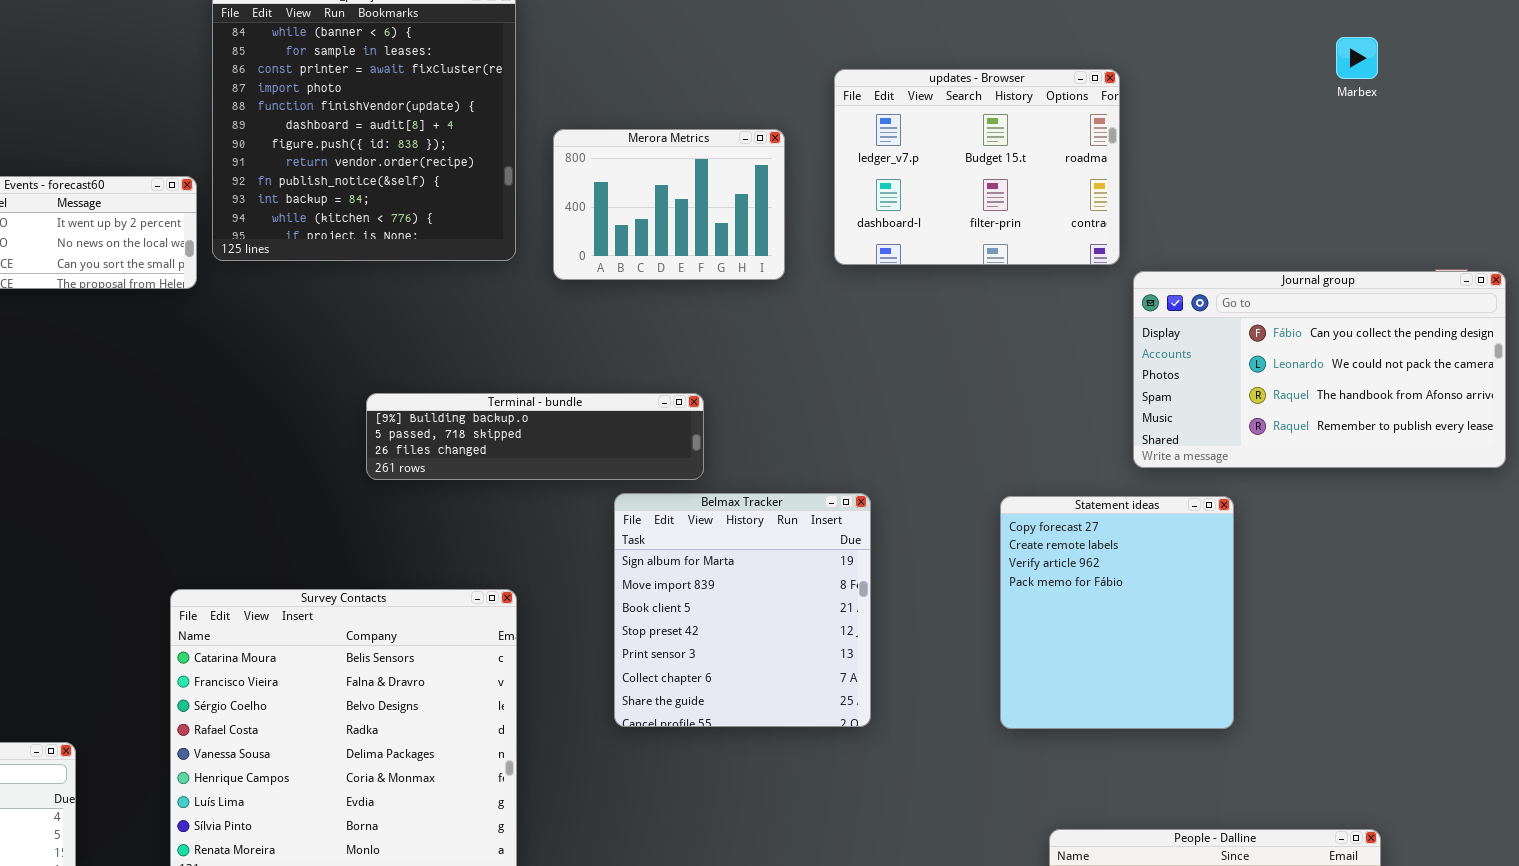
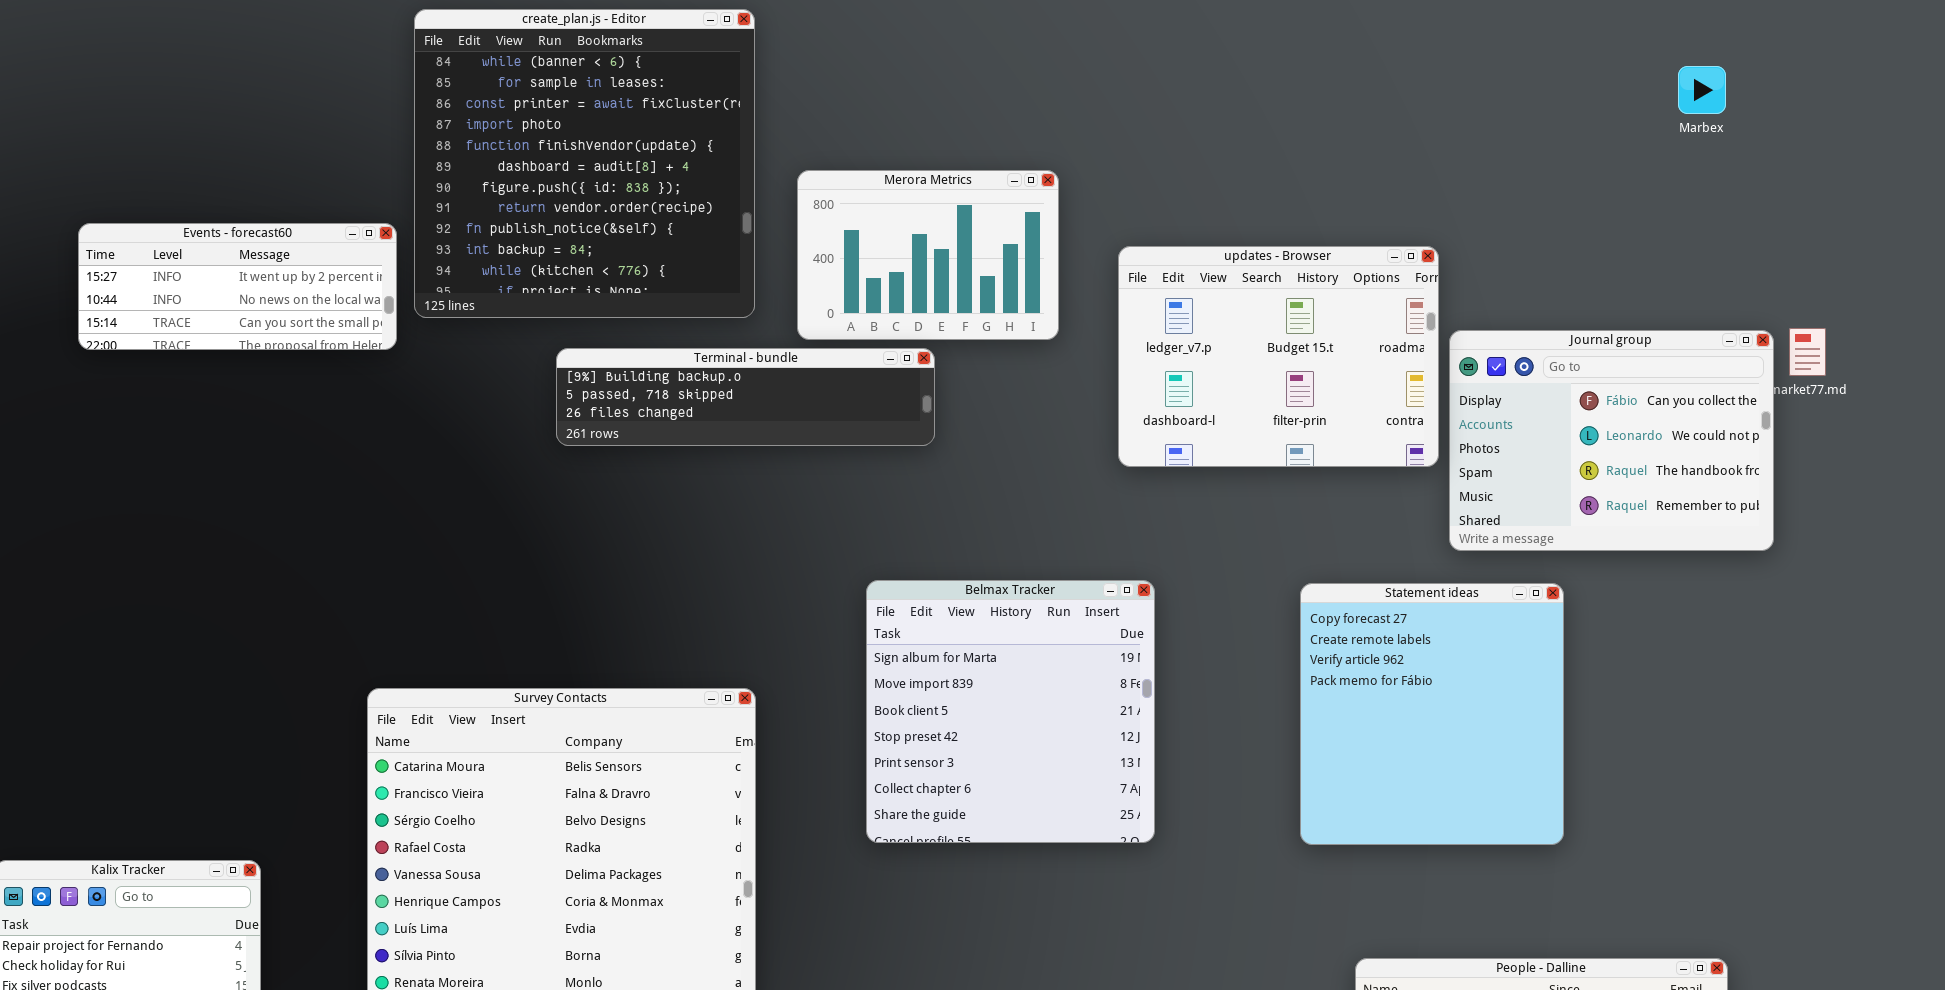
updates - Browser: [834,69,1120,265] -> [1118,246,1439,467], moved
Journal group: [1133,271,1506,468] -> [1449,330,1774,551], resized
Terminal - bundle: [366,393,704,480] -> [556,348,935,446], moved

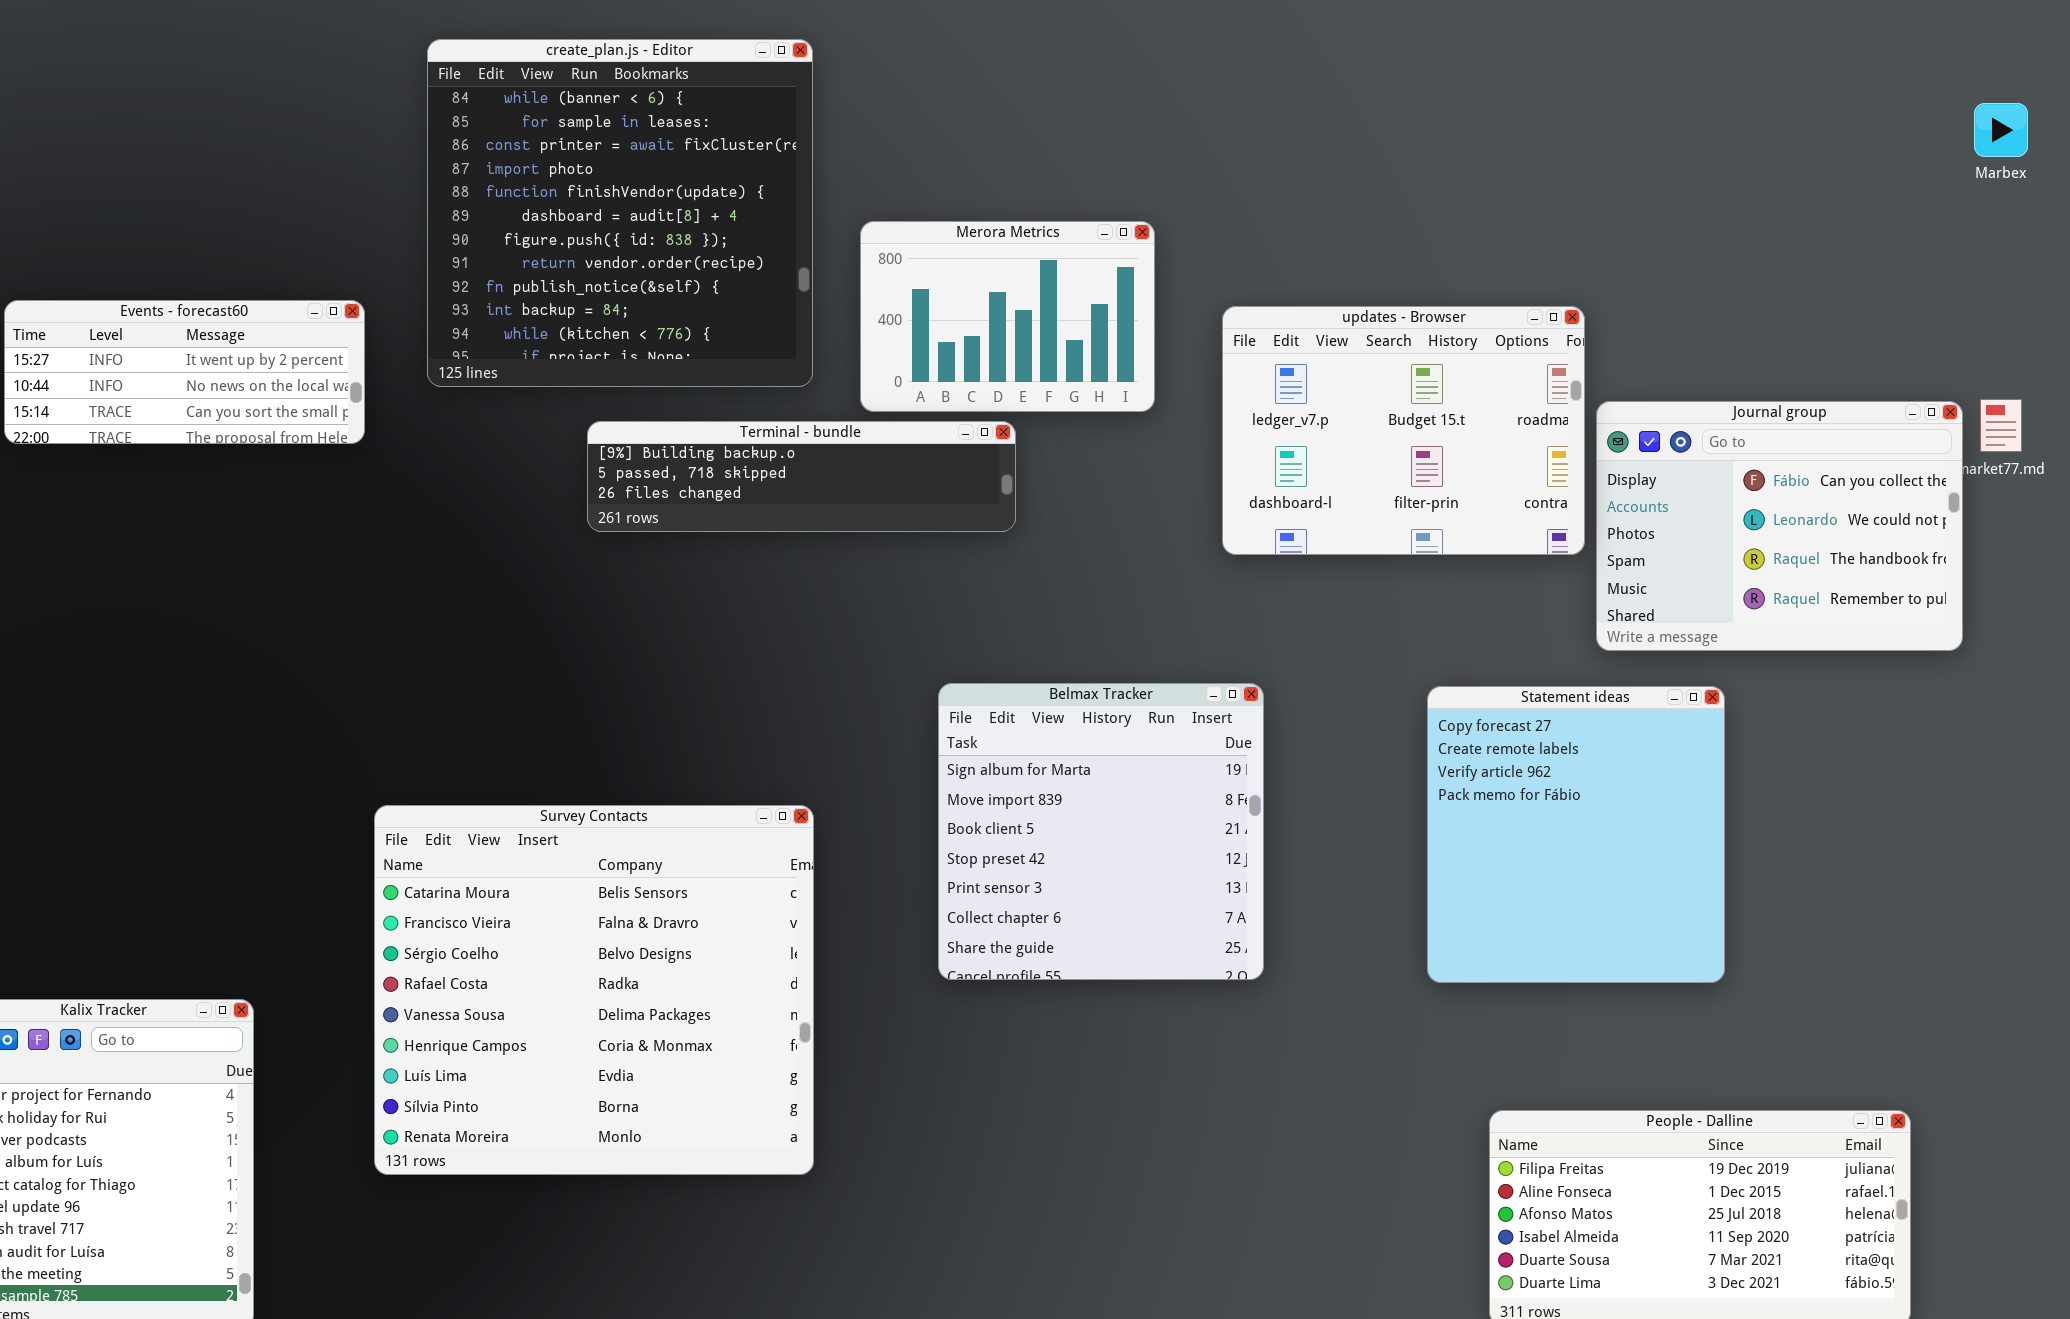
Marbex: [1678,66,1726,114] -> [1974,103,2028,157], moved
Events - forecast60: [78,223,397,350] -> [4,300,365,444], moved

